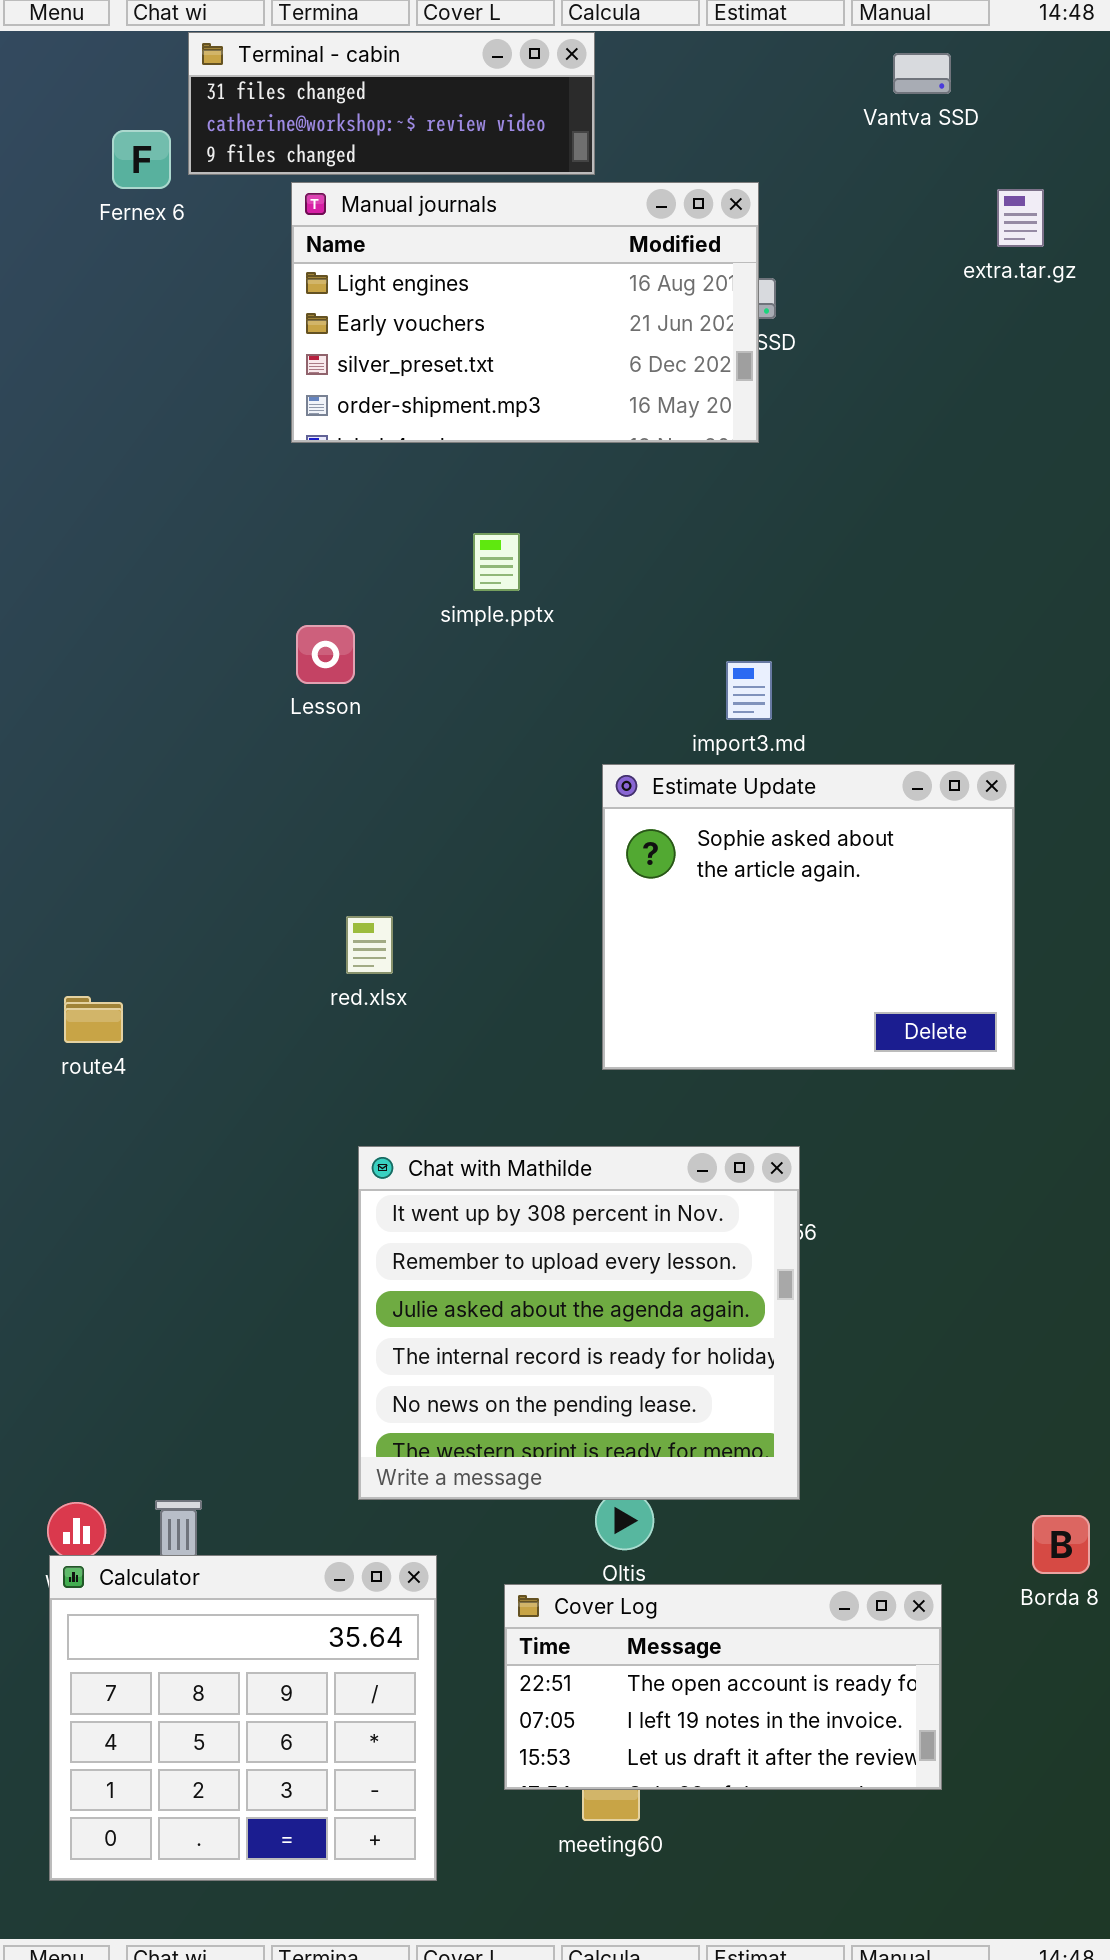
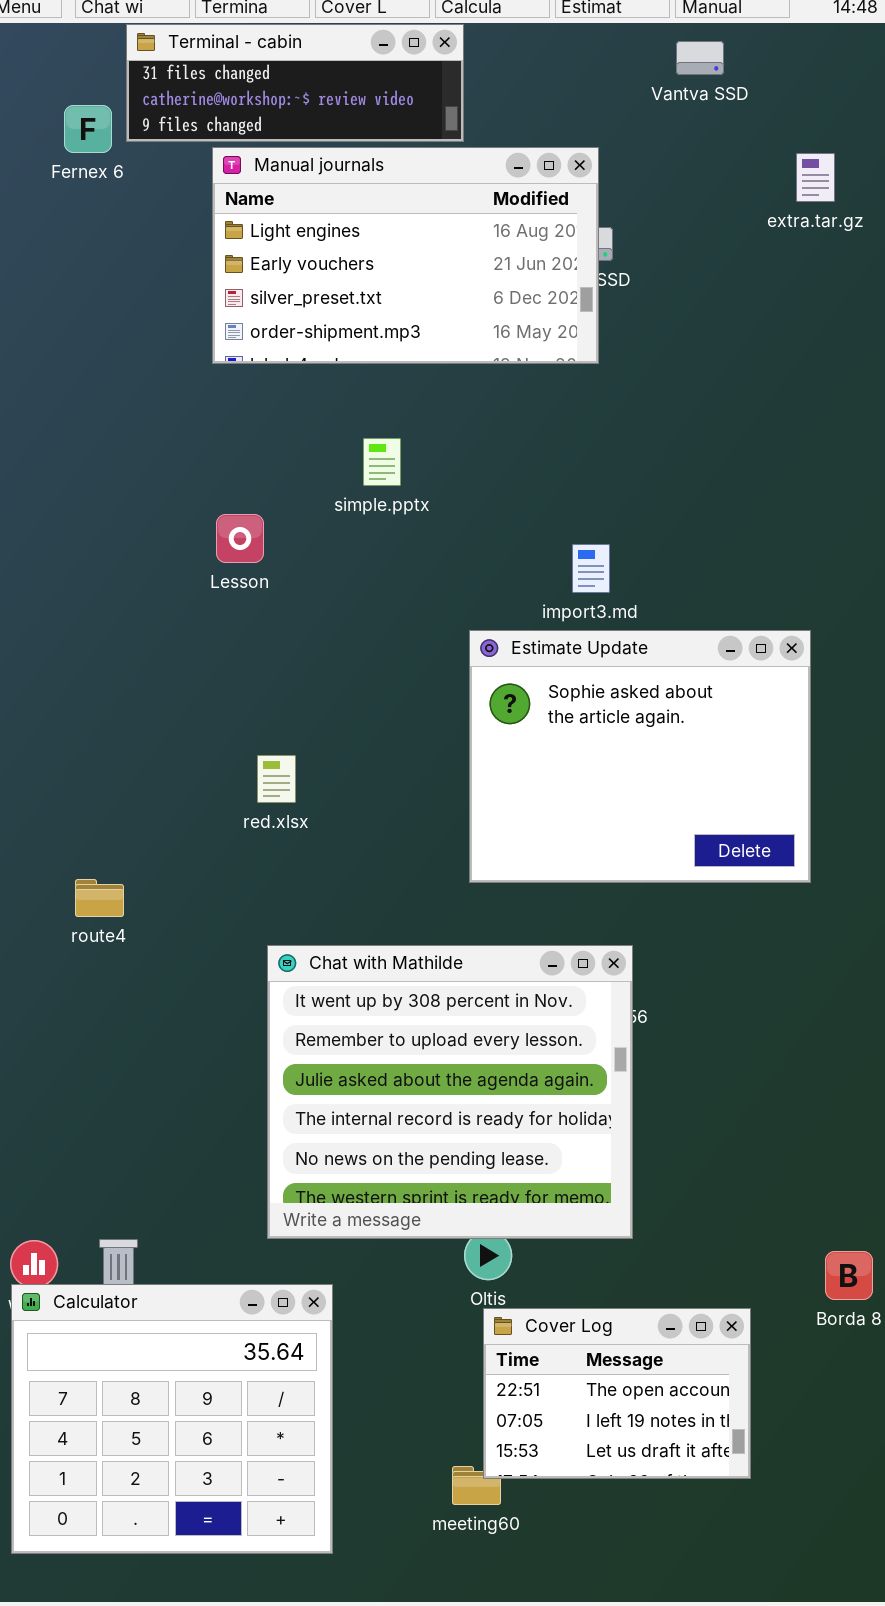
Vantva SSD: [893,53,951,94] -> [676,41,724,75], moved
route4: [64,996,123,1043] -> [75,879,124,917], moved
Cover Log: [504,1584,942,1790] -> [483,1308,751,1479], resized

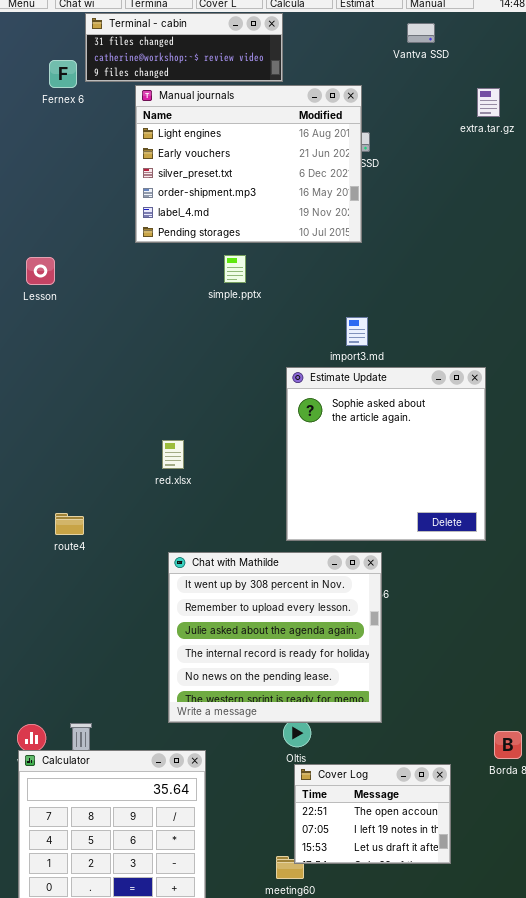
Manual journals: [212,147,599,364] -> [135,85,362,243], resized
Lesson: [216,514,264,563] -> [26,257,55,285], moved
Estimate Update: [469,630,811,883] -> [286,367,486,541], resized

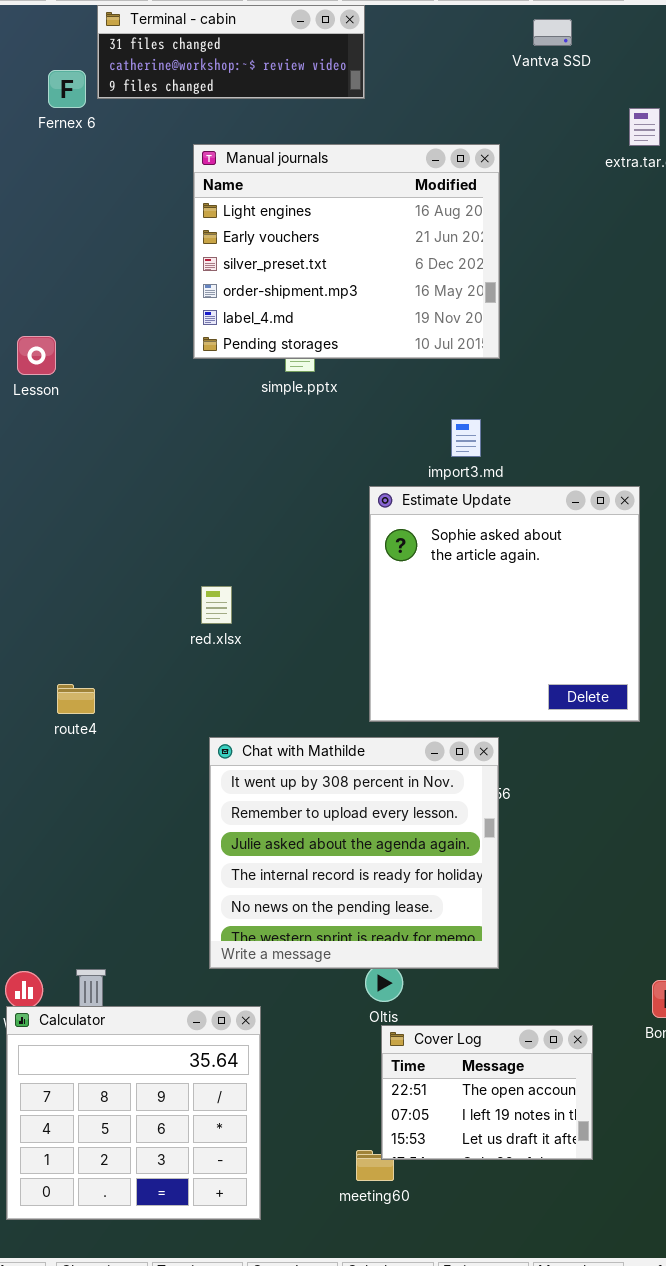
Manual journals: [135,85,362,243] -> [193,144,500,359], moved

